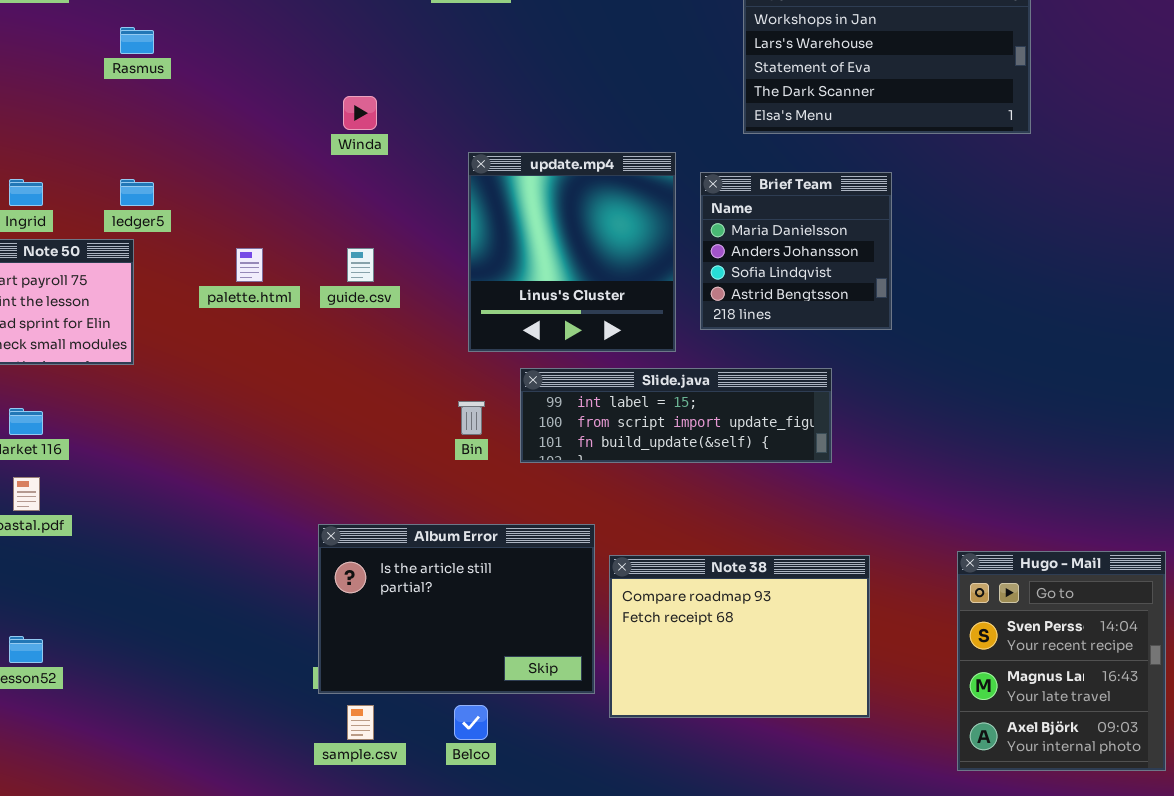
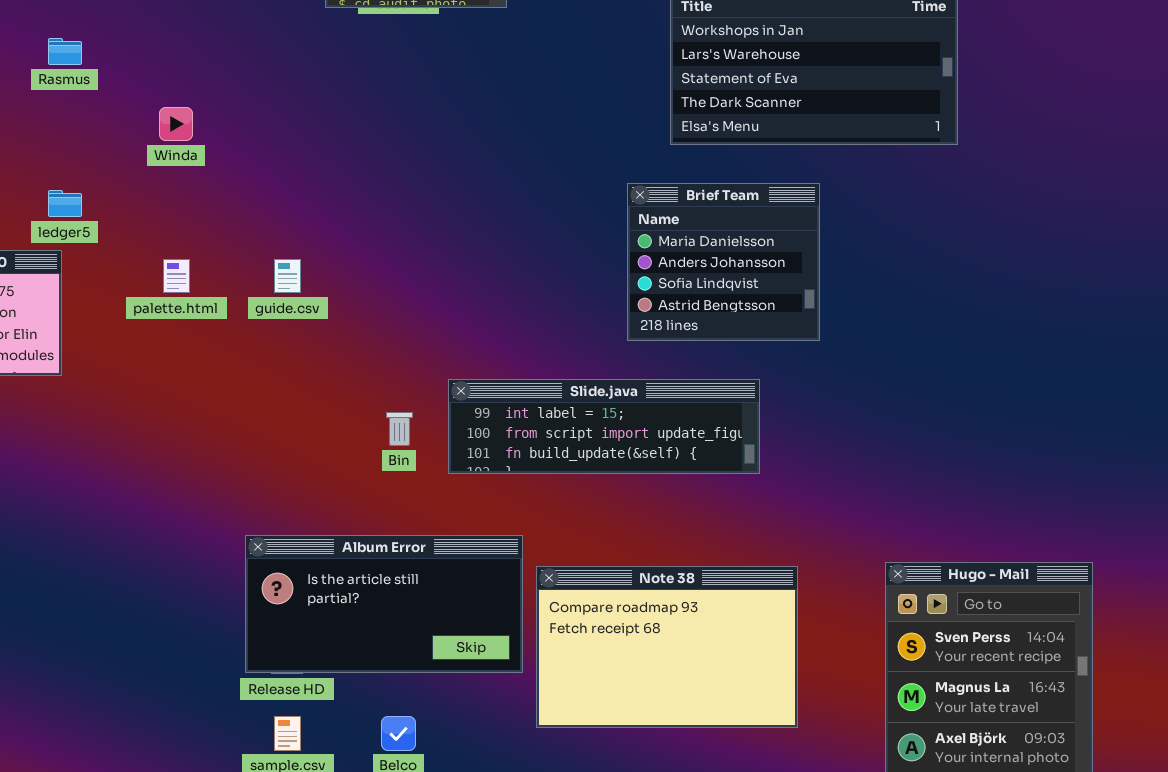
Winda: [343,96,377,130] -> [159,107,193,141], moved
update.mp4: [468,152,676,352] -> none, closed
Album Error: [318,524,595,694] -> [245,535,523,673], resized

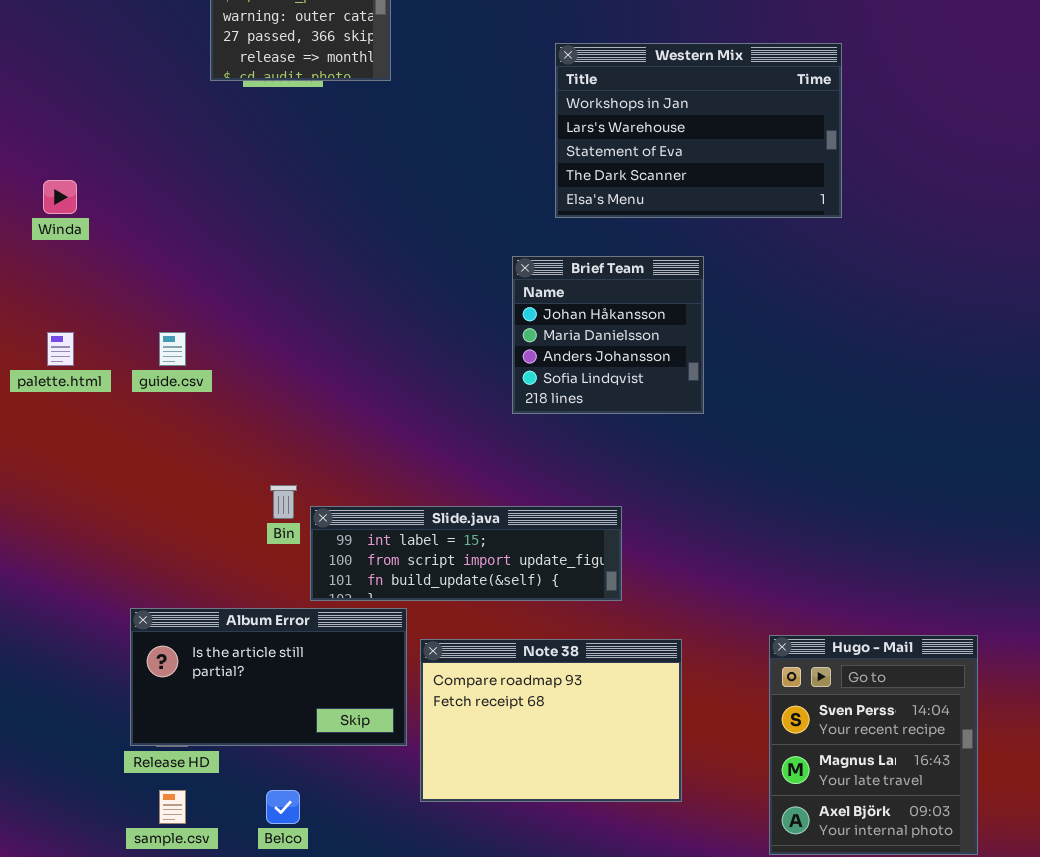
Brief Team: [627,183,820,341] -> [512,256,704,414], scrolled up 1 row
Slide.java: [448,379,760,474] -> [310,506,622,601], moved

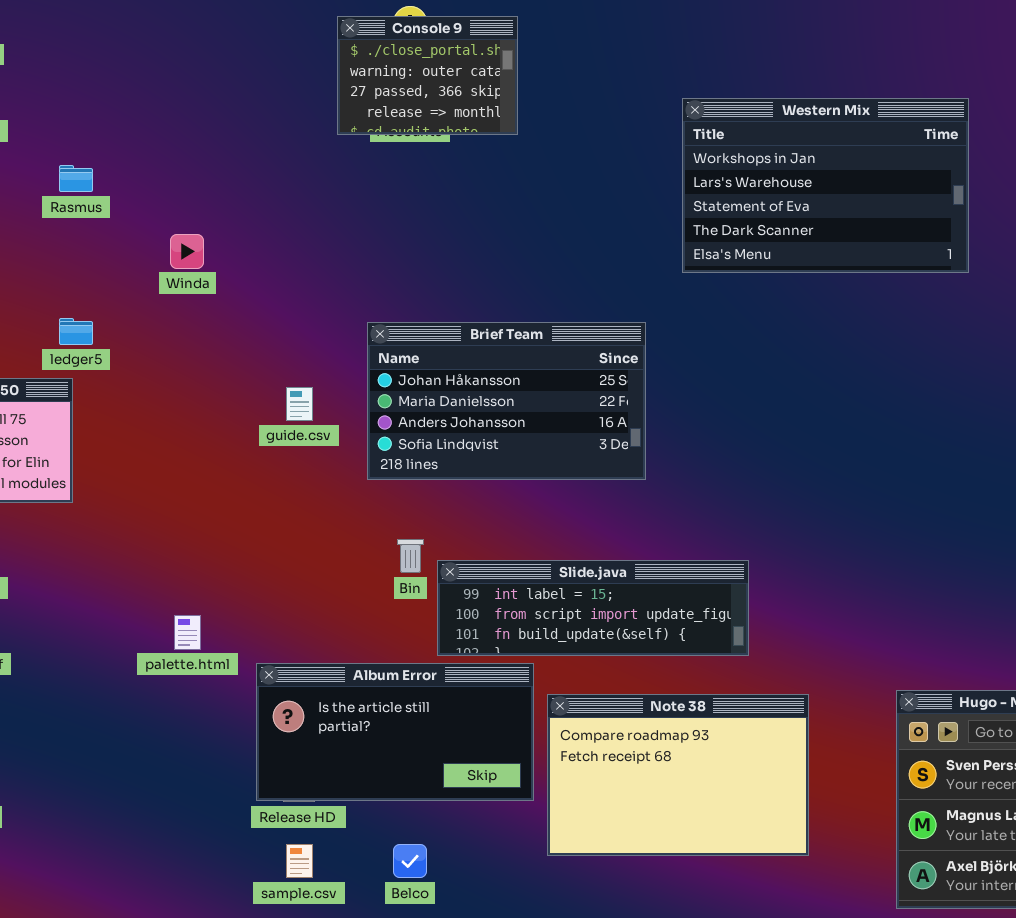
Brief Team: [512,256,704,414] -> [367,322,646,480], moved, resized
palette.html: [47,332,74,366] -> [174,615,201,650], moved

